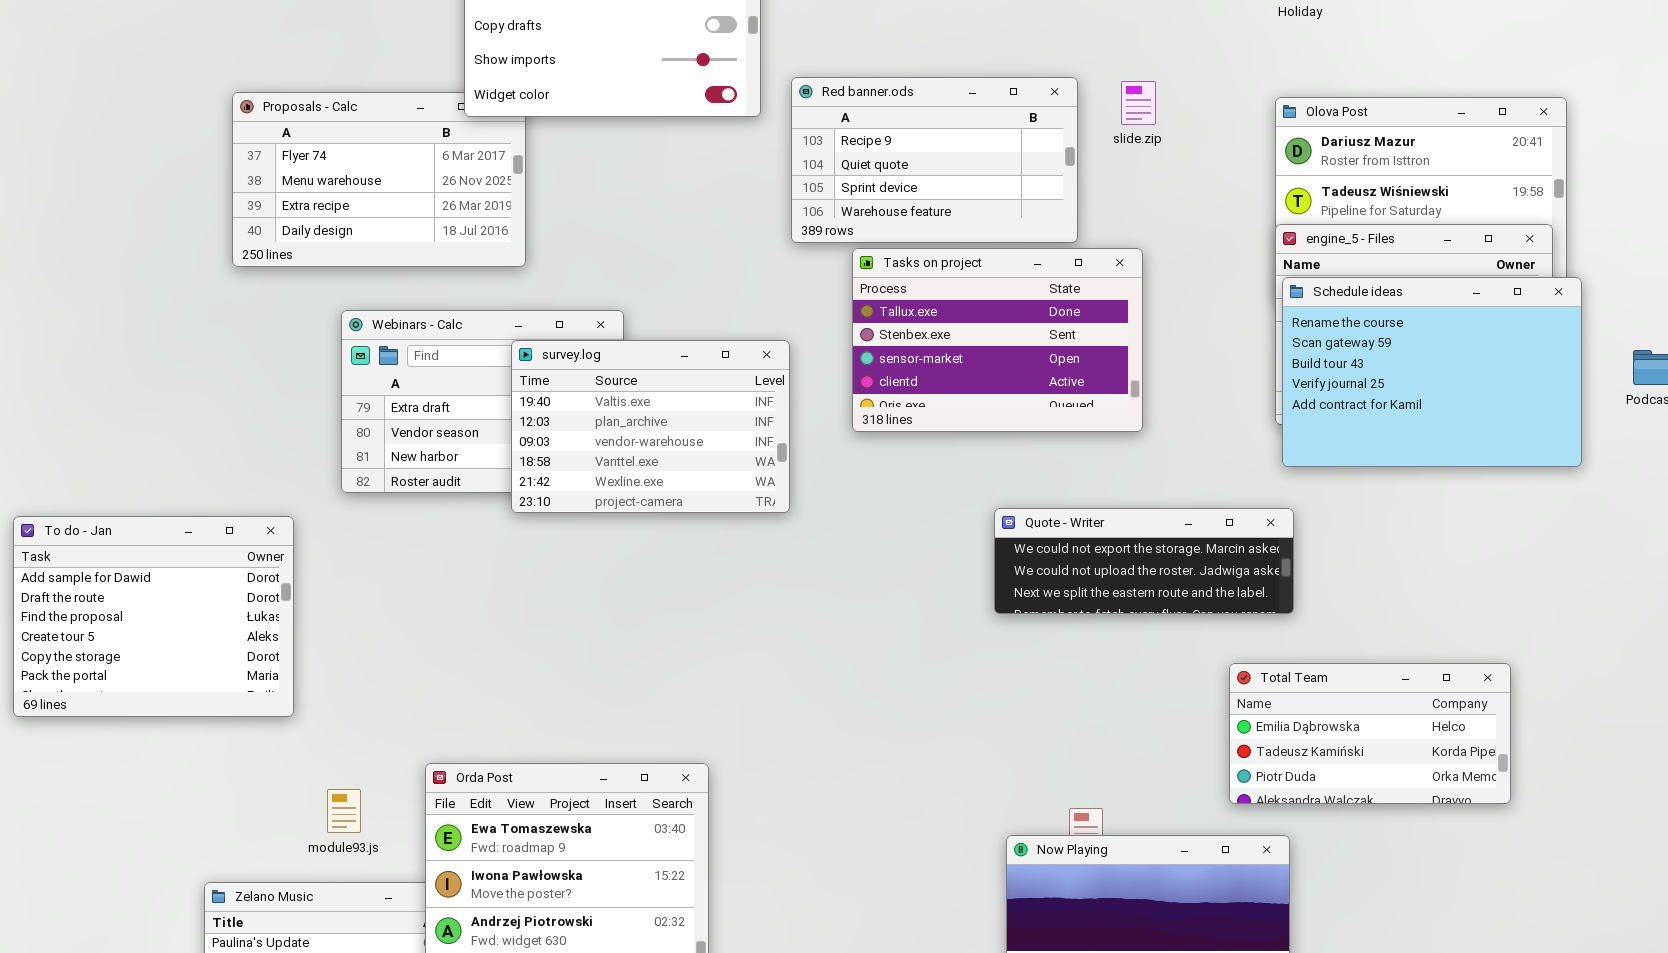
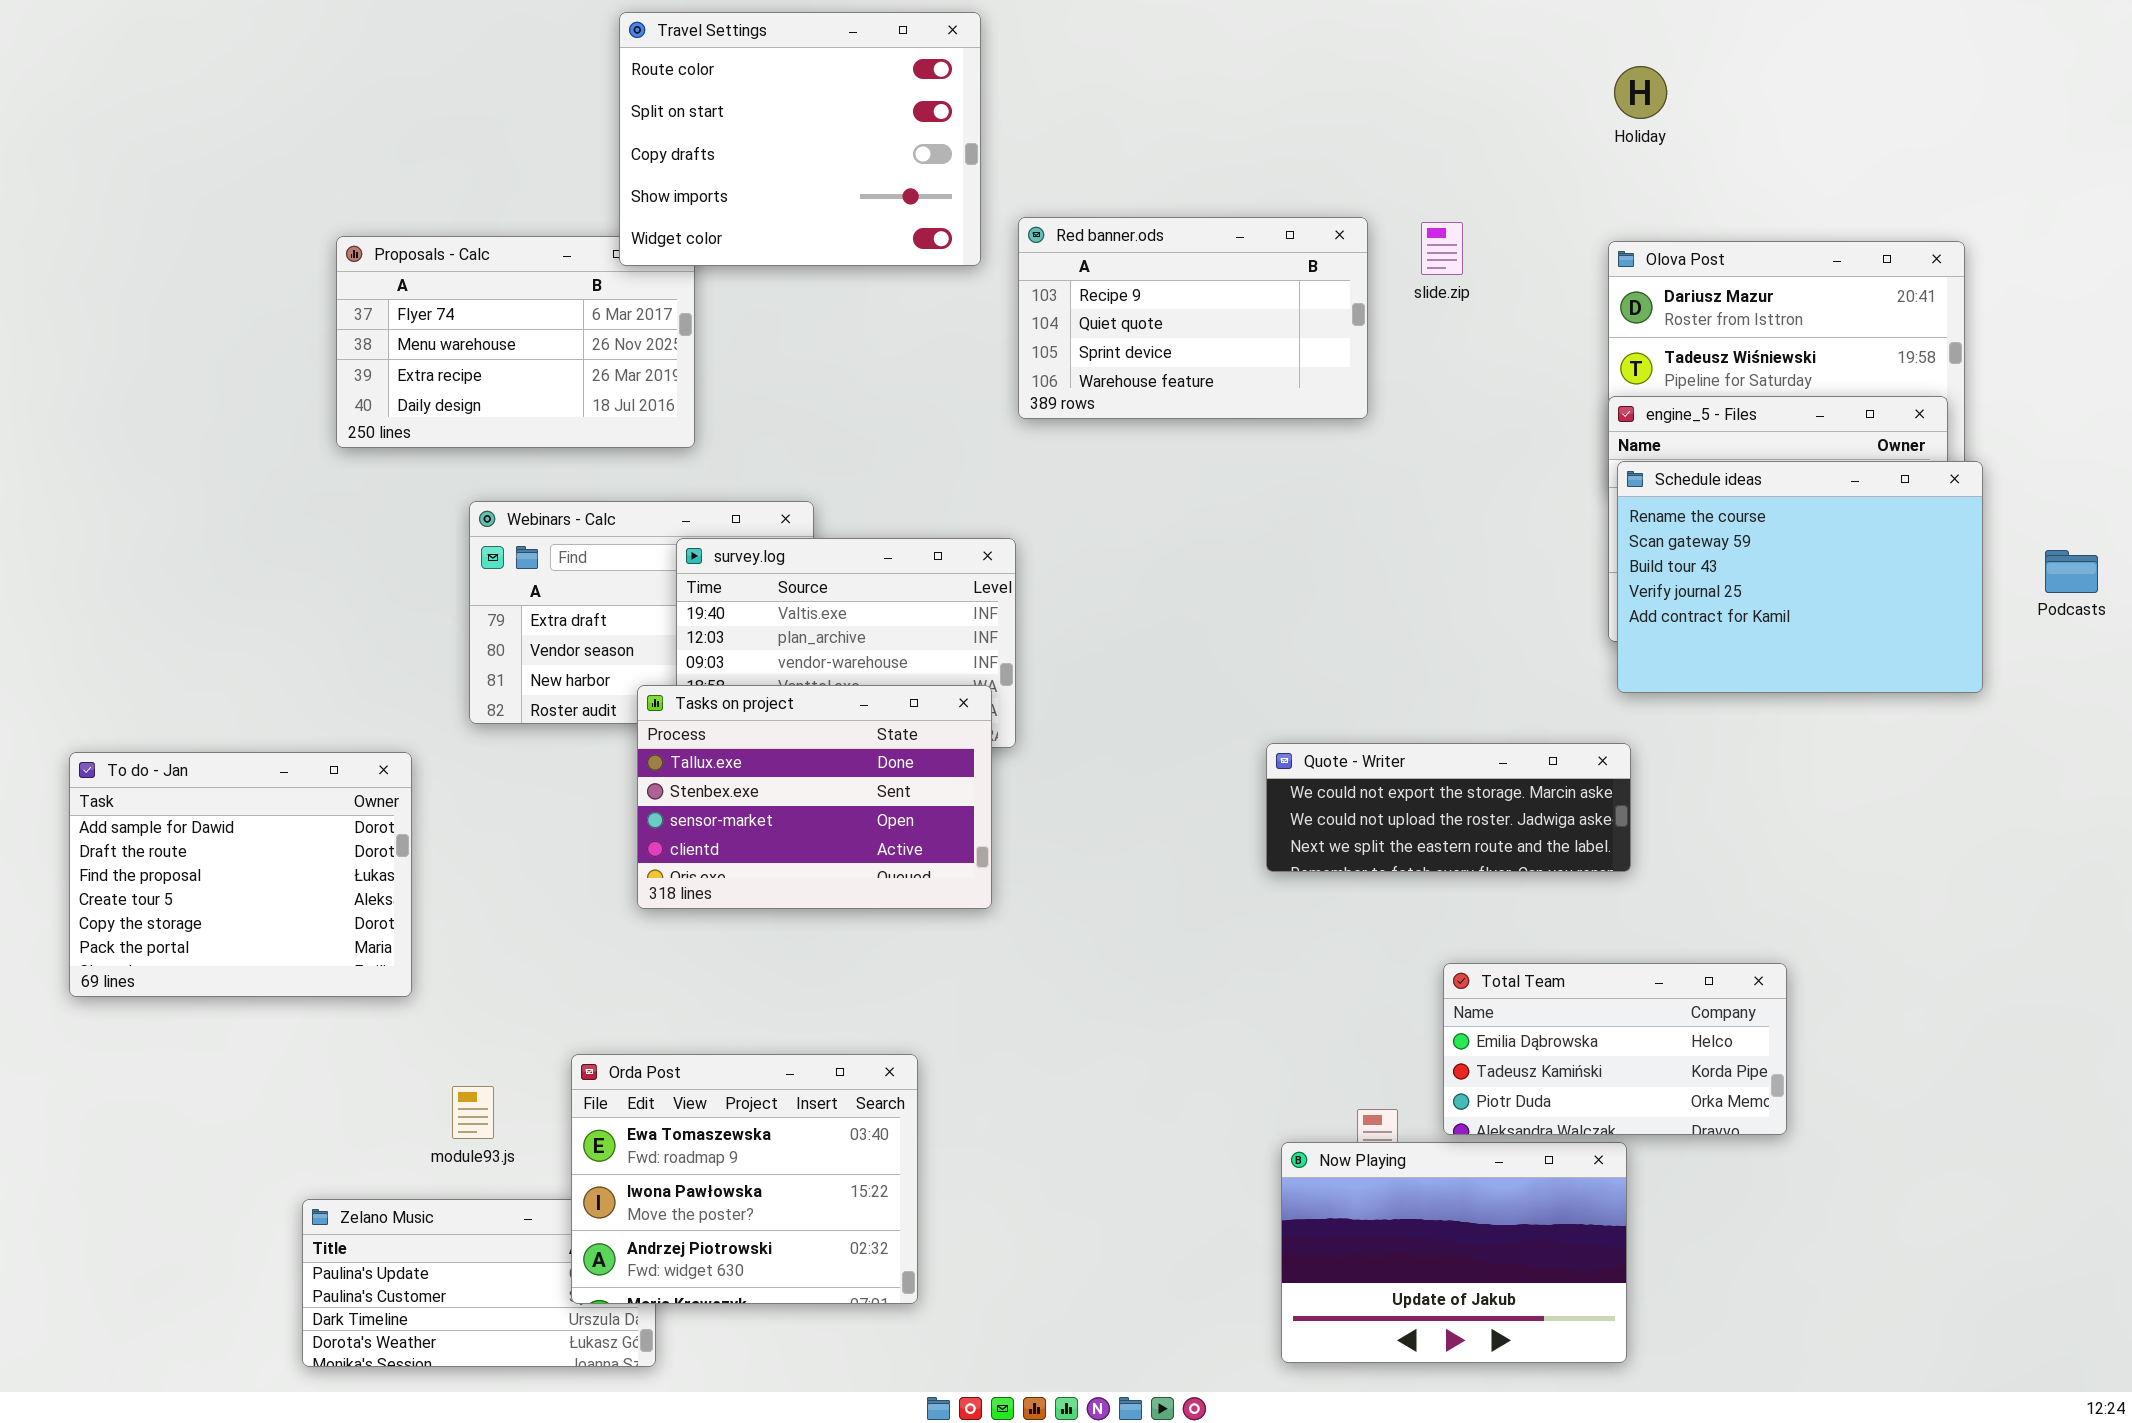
Tasks on project: [852,248,1143,432] -> [637,685,992,909], moved
Total Team: [1229,663,1511,804] -> [1443,963,1787,1135], moved

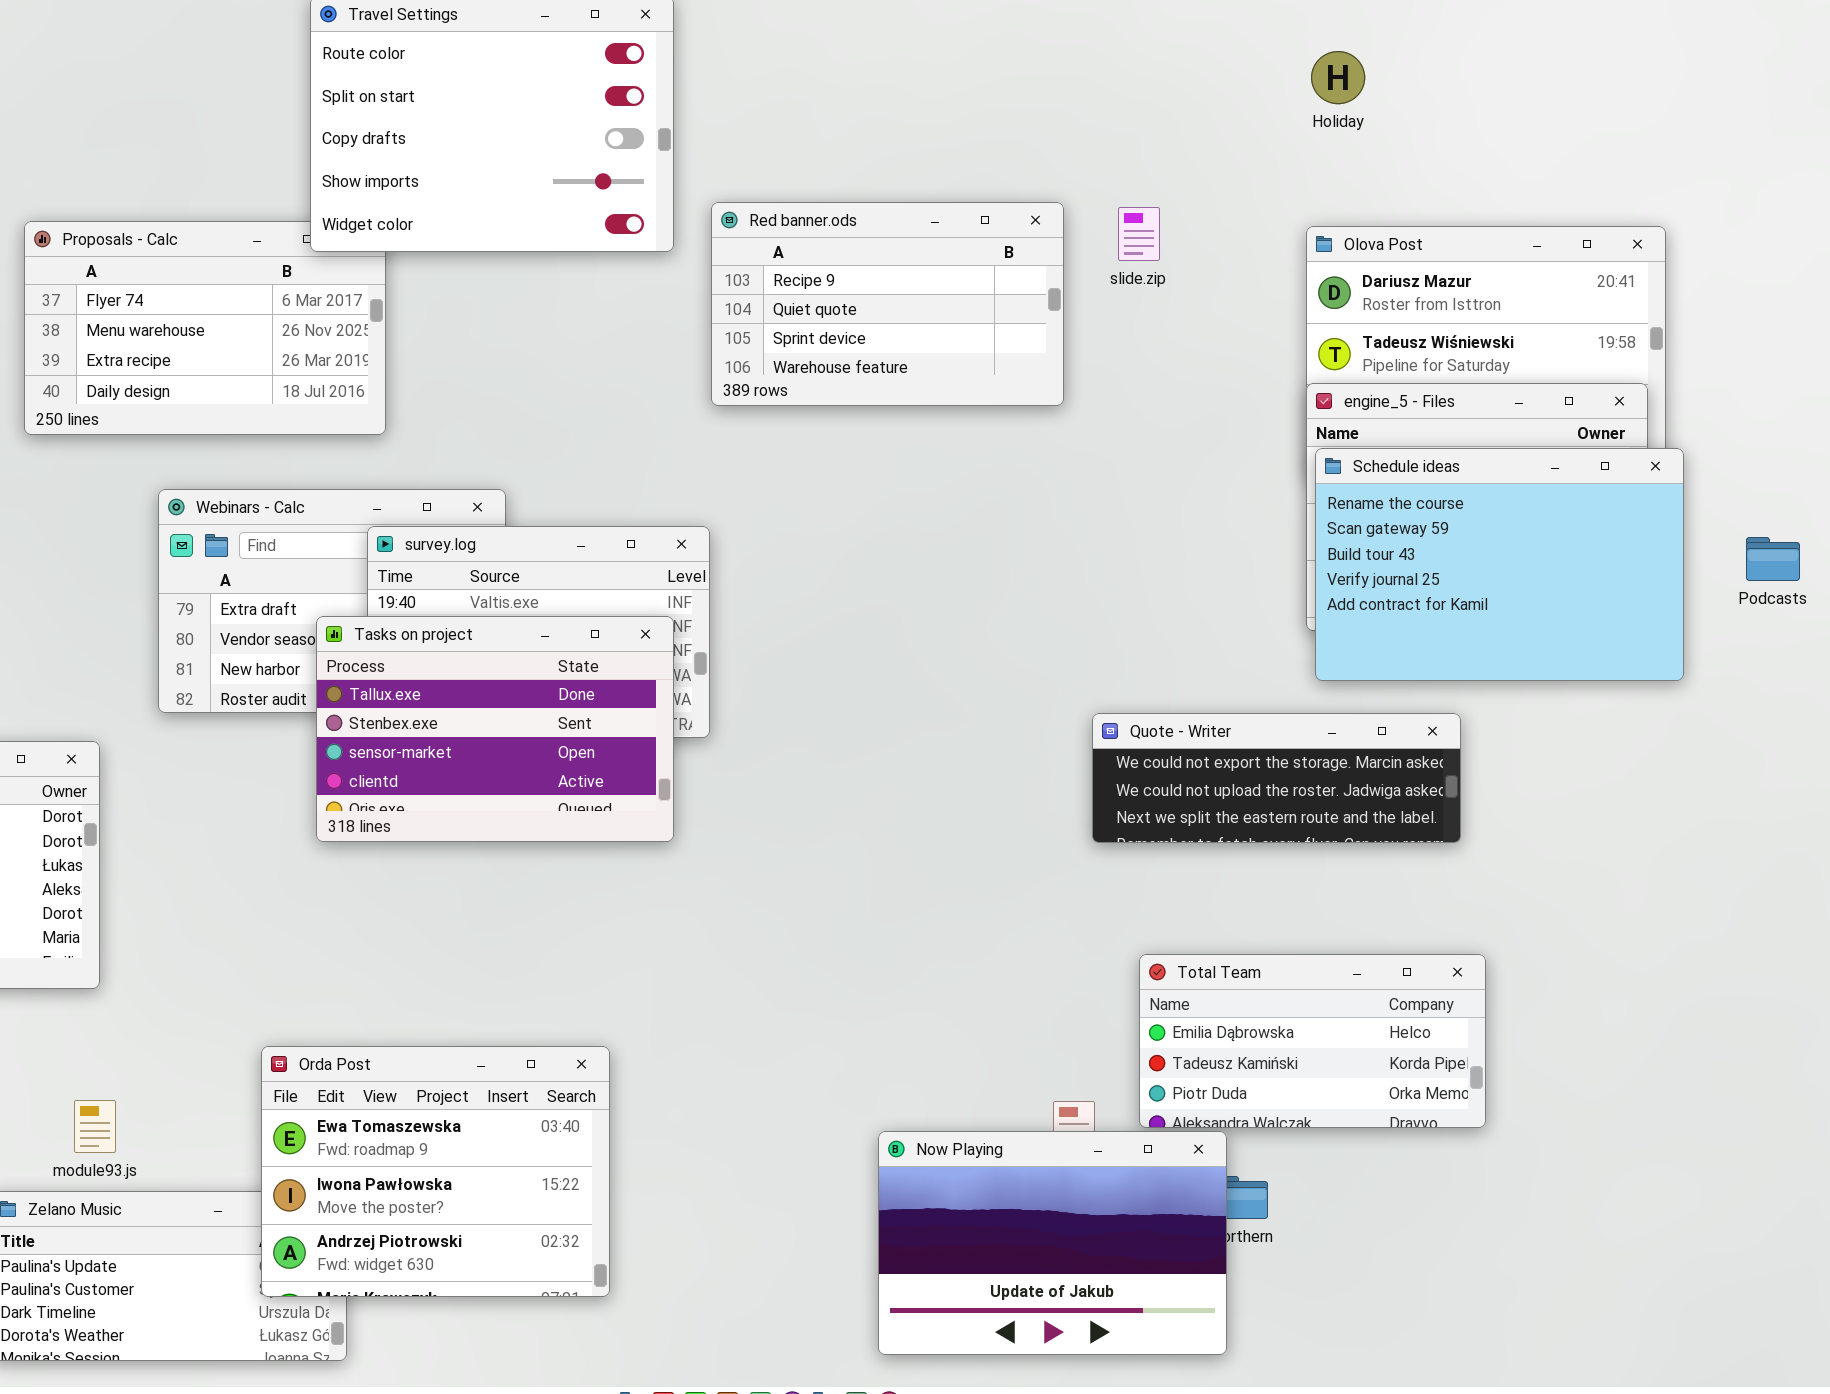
Tasks on project: [637,685,992,909] -> [316,616,674,842], moved
Quote - Writer: [1266,743,1631,872] -> [1092,713,1461,843], moved
module93.js: [452,1086,494,1139] -> [74,1100,116,1153], moved
Now Playing: [1281,1142,1627,1363] -> [878,1131,1227,1355], moved

